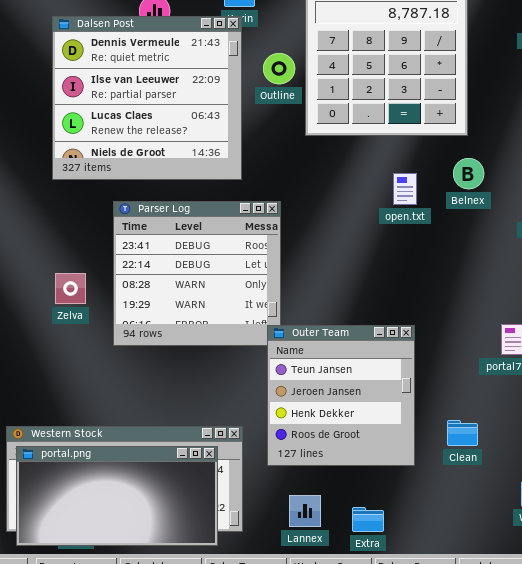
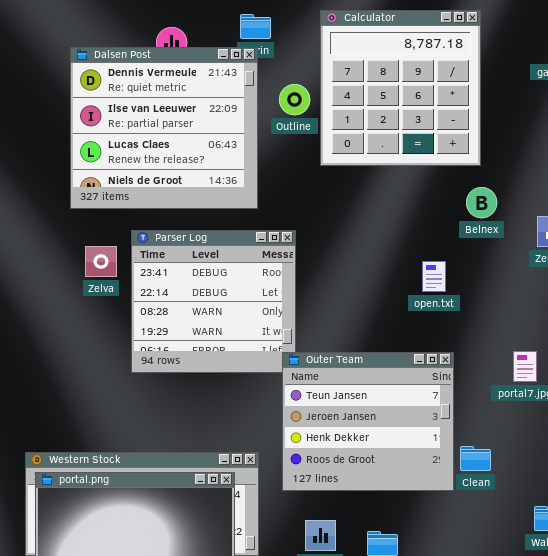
open.txt: [393,173,417,205] -> [422,261,446,292], moved
Zelva: [55,273,86,304] -> [85,246,117,277], moved
Outer Team: [267,325,415,466] -> [282,352,454,491], resized

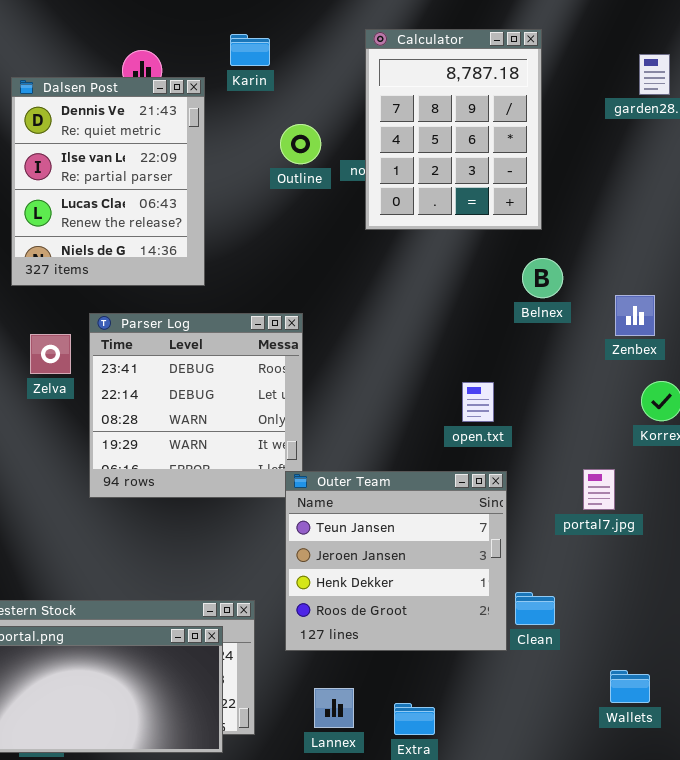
Calculator: [320,10,481,166] -> [365,29,542,230], resized
Dalsen Post: [70,47,258,209] -> [11,77,205,286], resized
open.txt: [422,261,446,292] -> [462,382,494,422], moved

